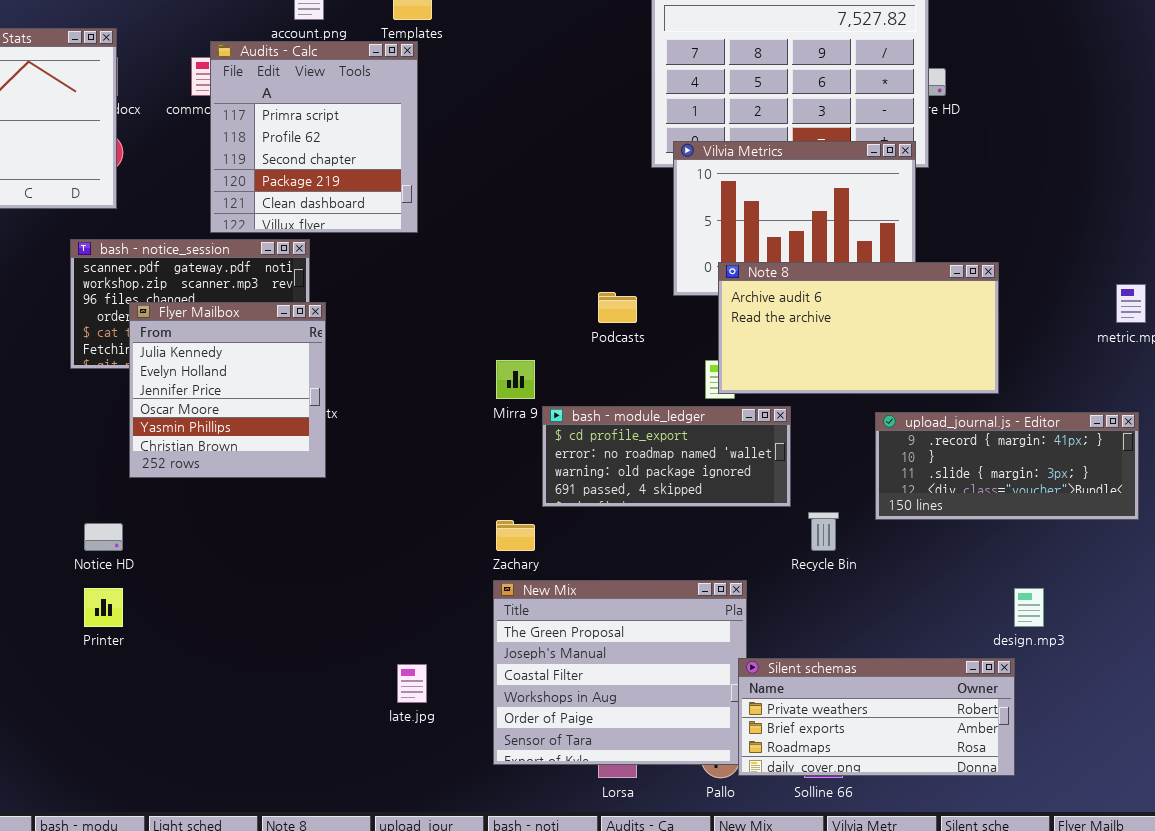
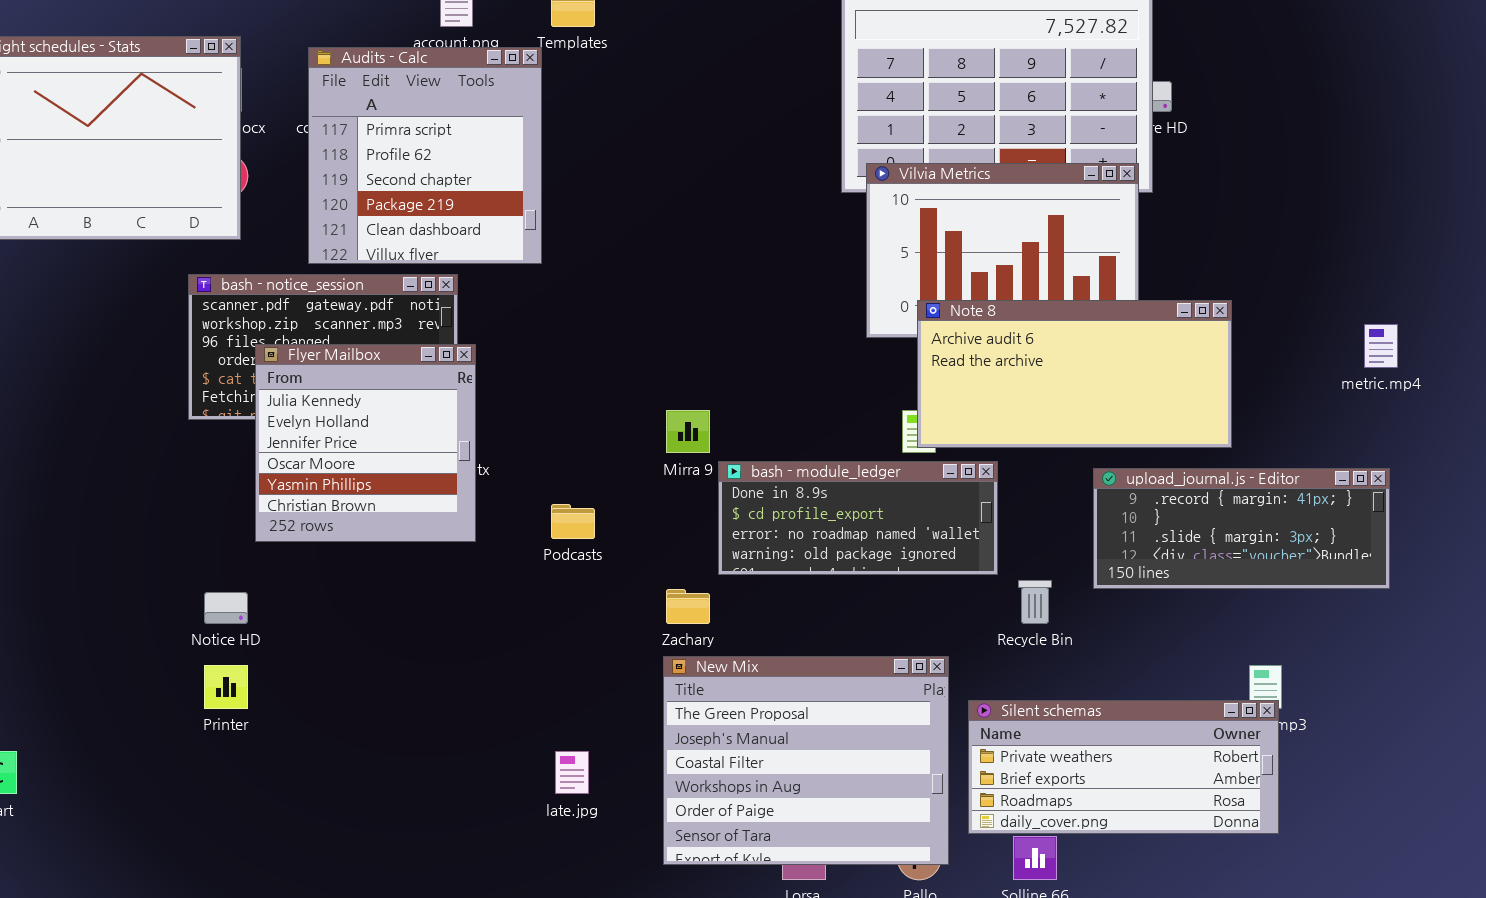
Audits - Calc: [210,41,418,233] -> [308,47,542,264], moved
Podcasts: [598,292,637,323] -> [551,504,595,539], moved
bash - module_ledger: [542,406,791,507] -> [718,461,998,575], scrolled up 1 row
Silent schemas: [738,658,1015,776] -> [968,700,1279,834], moved

